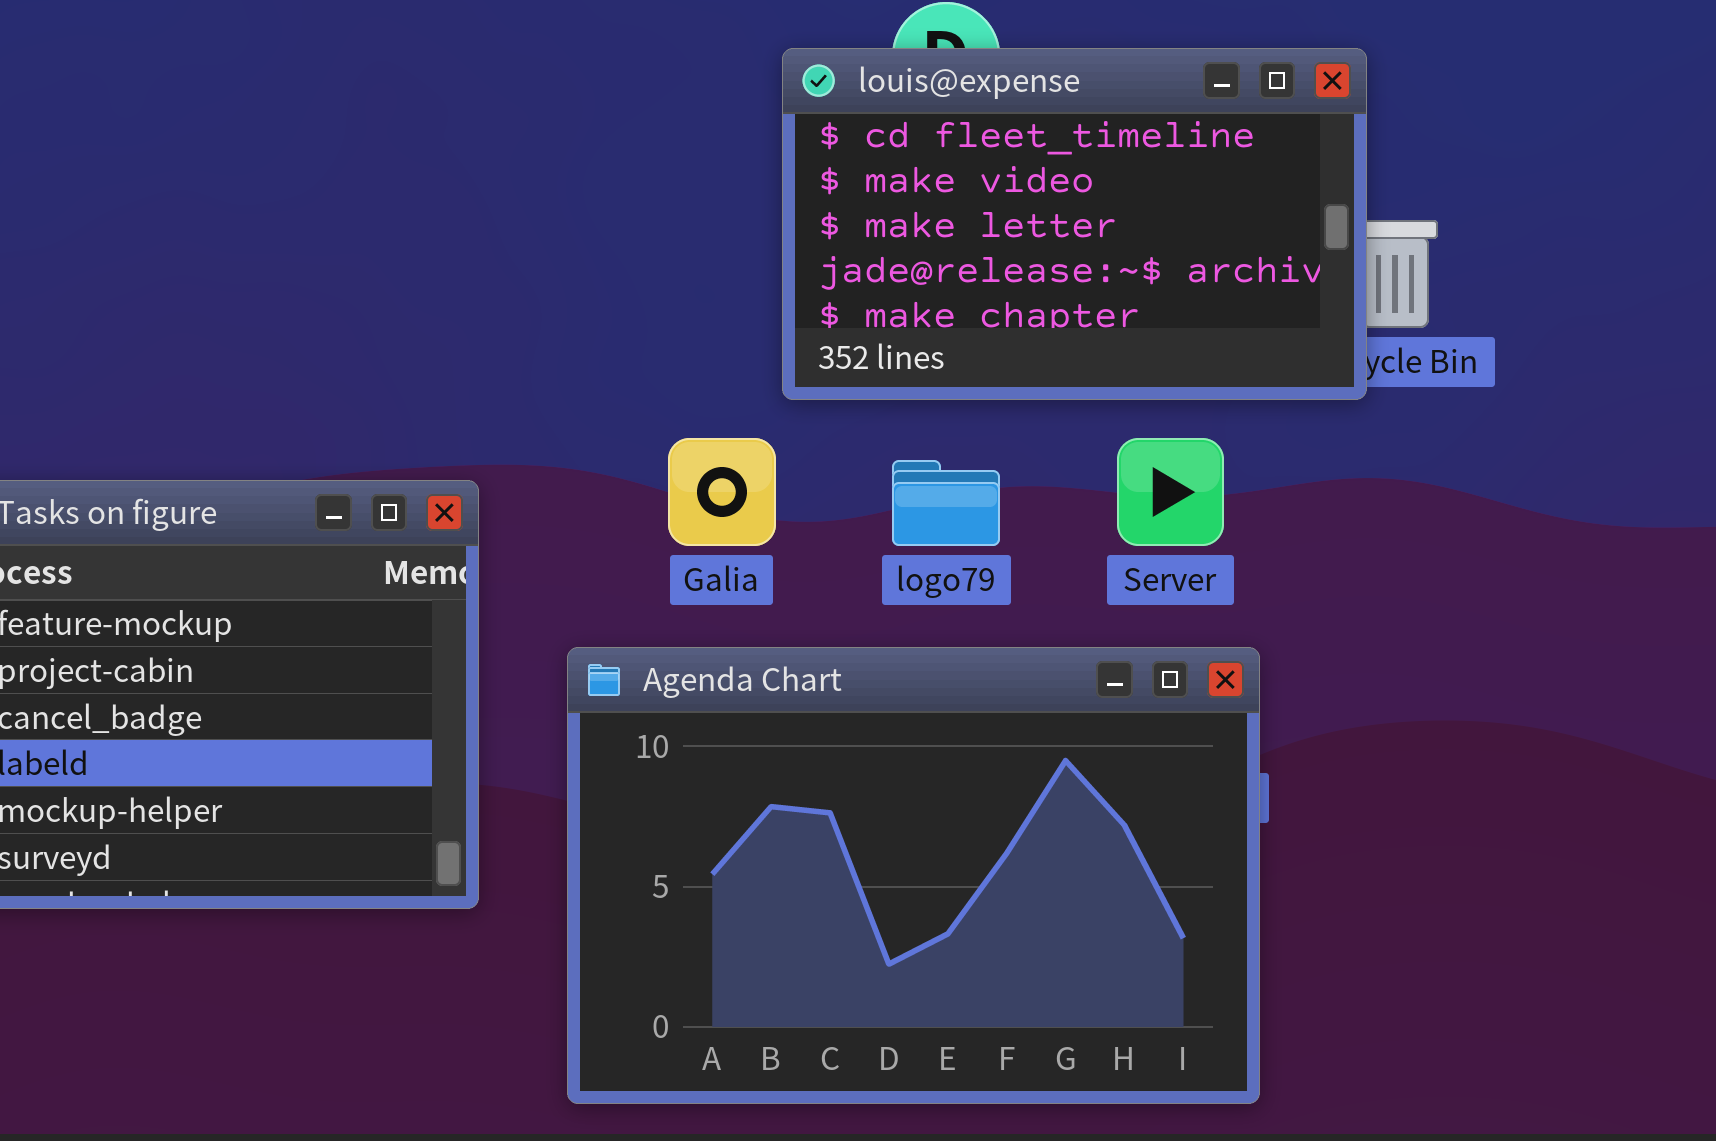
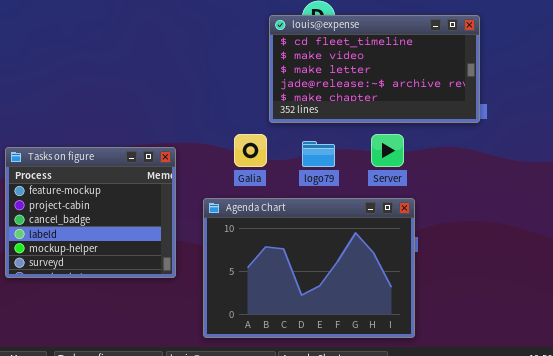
louis@expense: [782,48,1367,400] -> [269,15,480,123], resized

